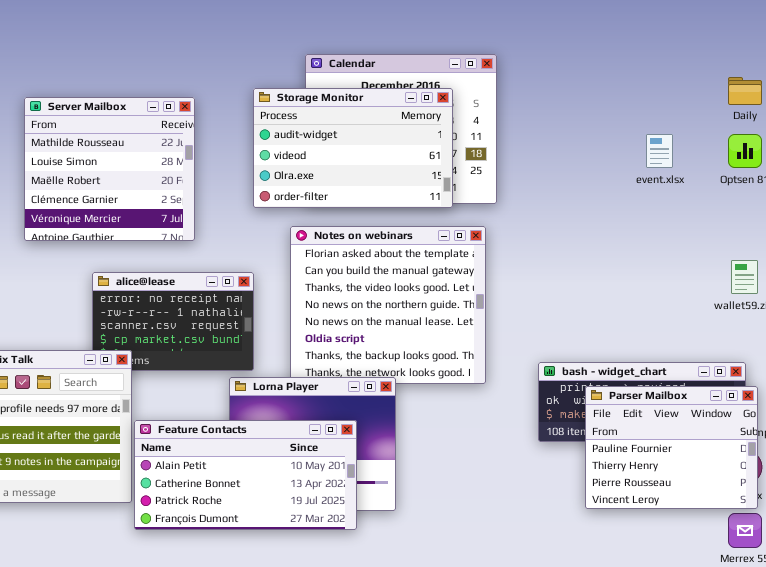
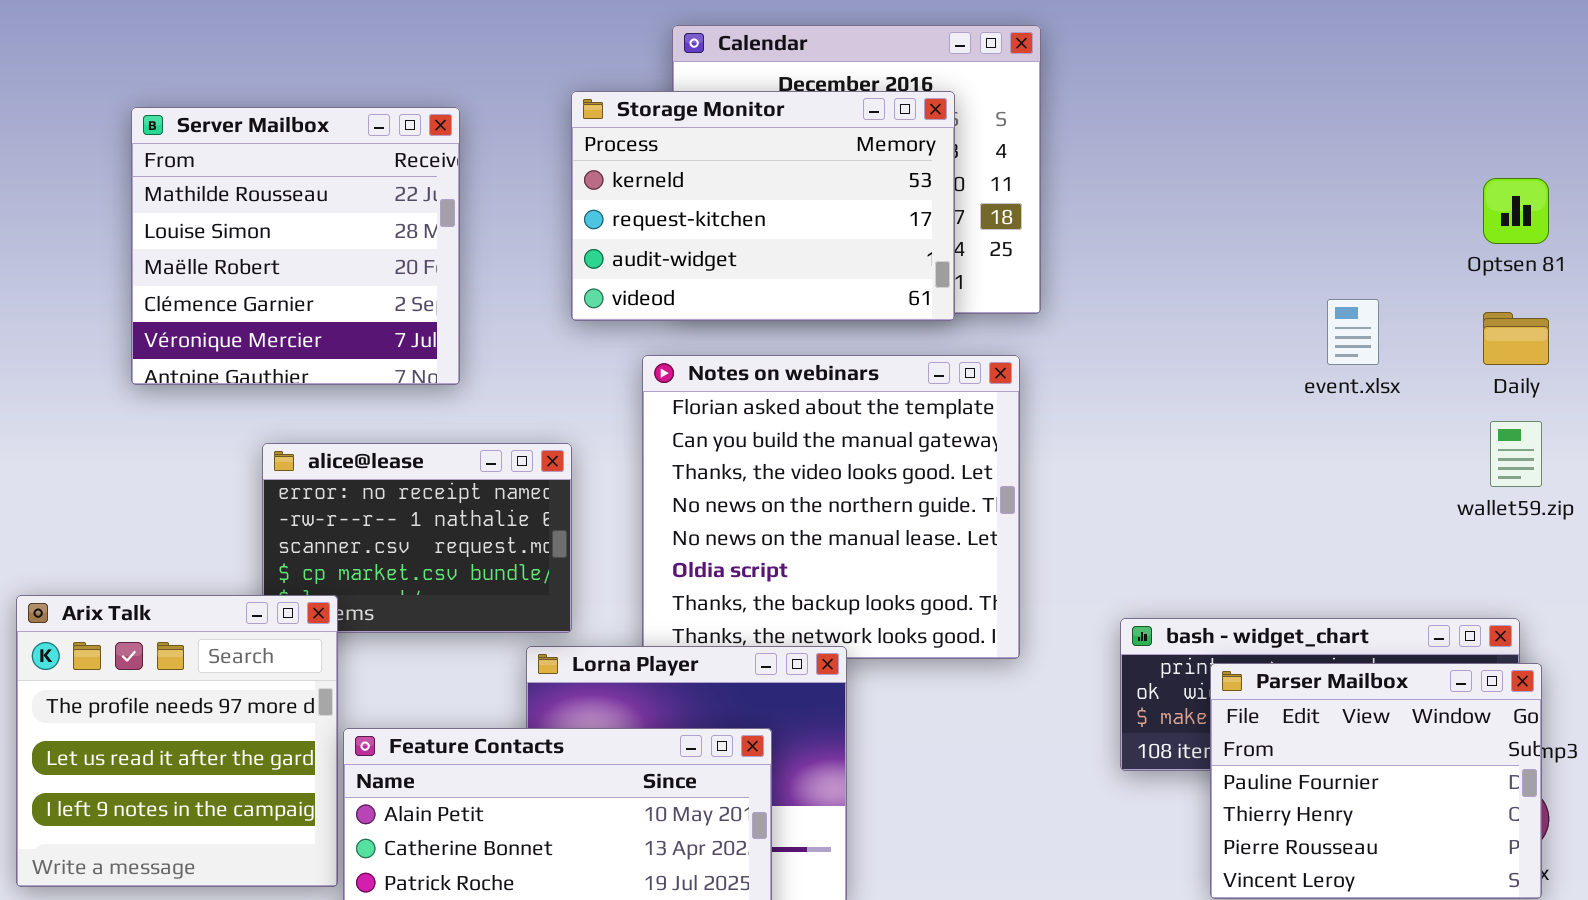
Daily: [728,77,762,105] -> [1483,312,1549,365], moved
Storage Monitor: [253,88,453,208] -> [571,91,955,321], scrolled up 2 rows
event.xlsx: [646,134,673,168] -> [1327,299,1379,365], moved

